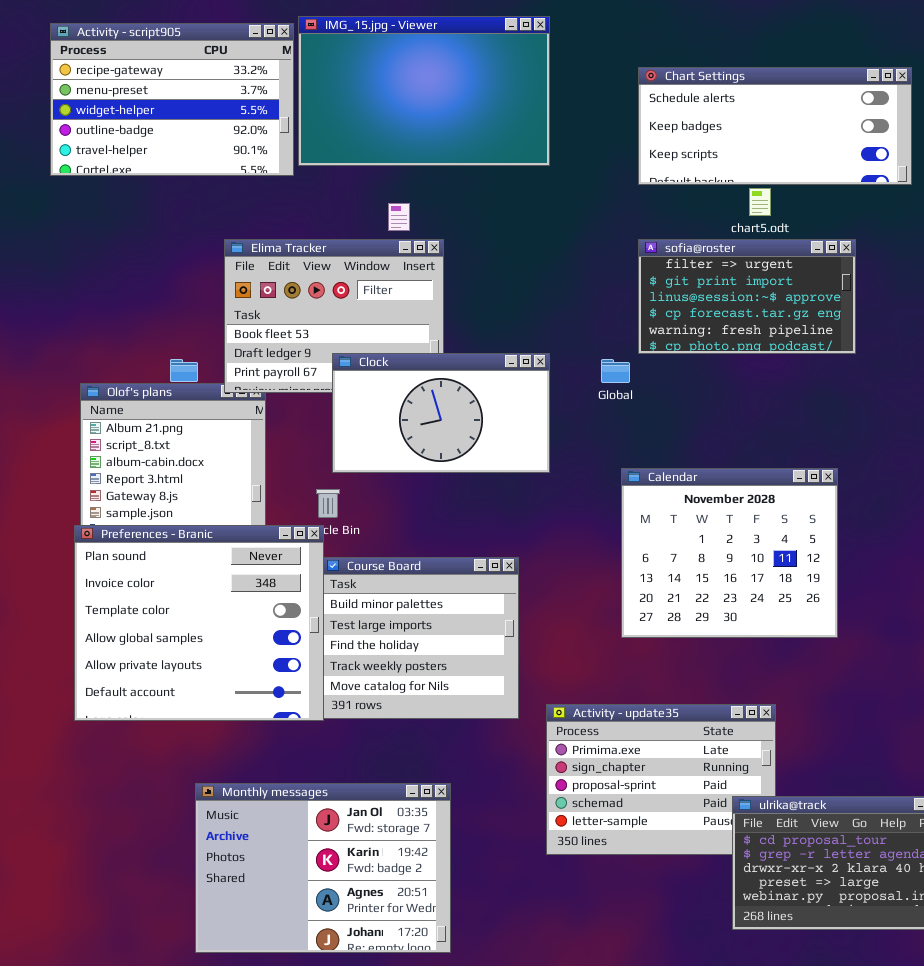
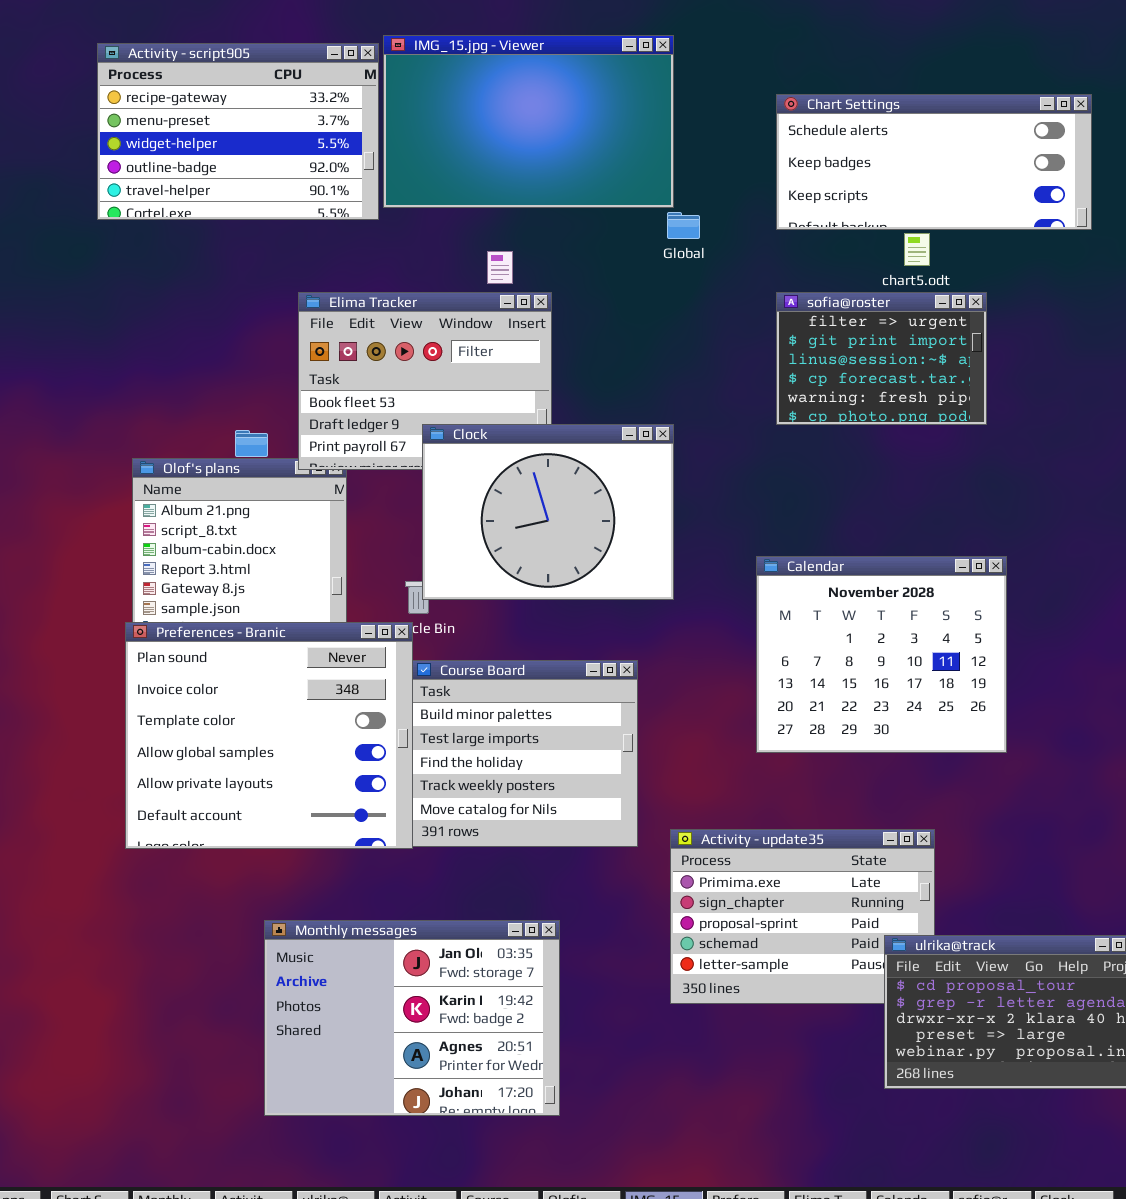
sofia@roster: [638,239,856,354] -> [776,292,987,425], resized
Clock: [332,353,550,473] -> [422,424,674,600], resized
Global: [601,359,630,383] -> [667,212,700,239], moved

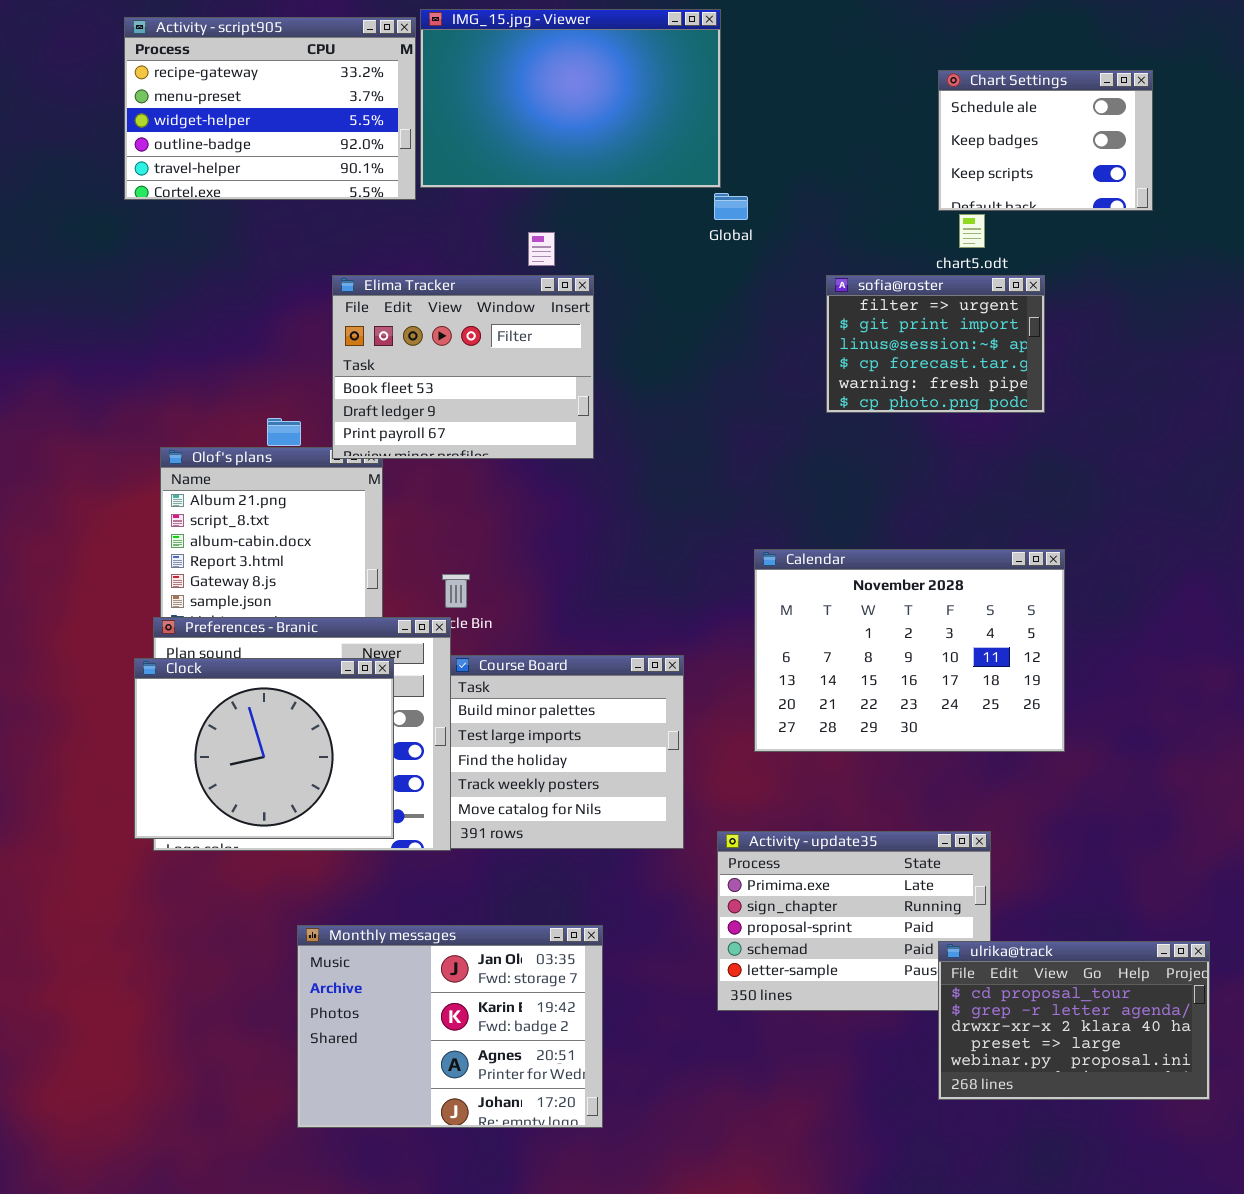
Chart Settings: [776,94,1092,230] -> [938,70,1153,211], resized
Clock: [422,424,674,600] -> [134,658,394,839], moved
Calendar: [756,556,1007,753] -> [754,549,1065,752], resized

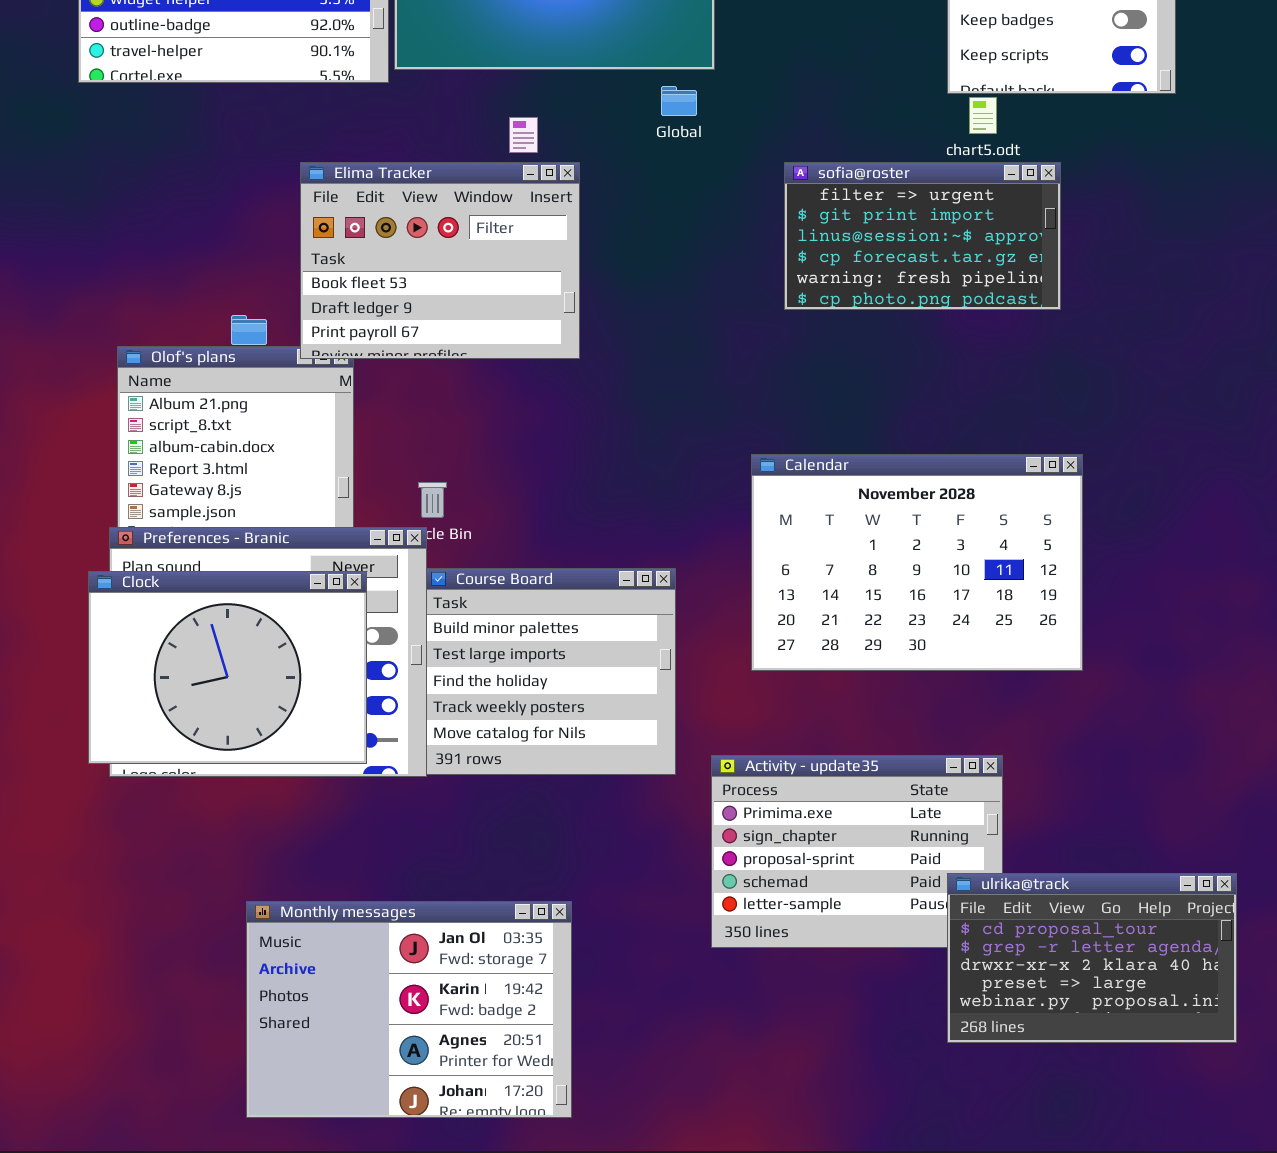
Global: [714,193,748,220] -> [661,86,697,116], moved
sofia@roster: [826,275,1045,413] -> [784,162,1061,310], resized
Monthly messages: [297,925,603,1128] -> [246,901,572,1118], moved

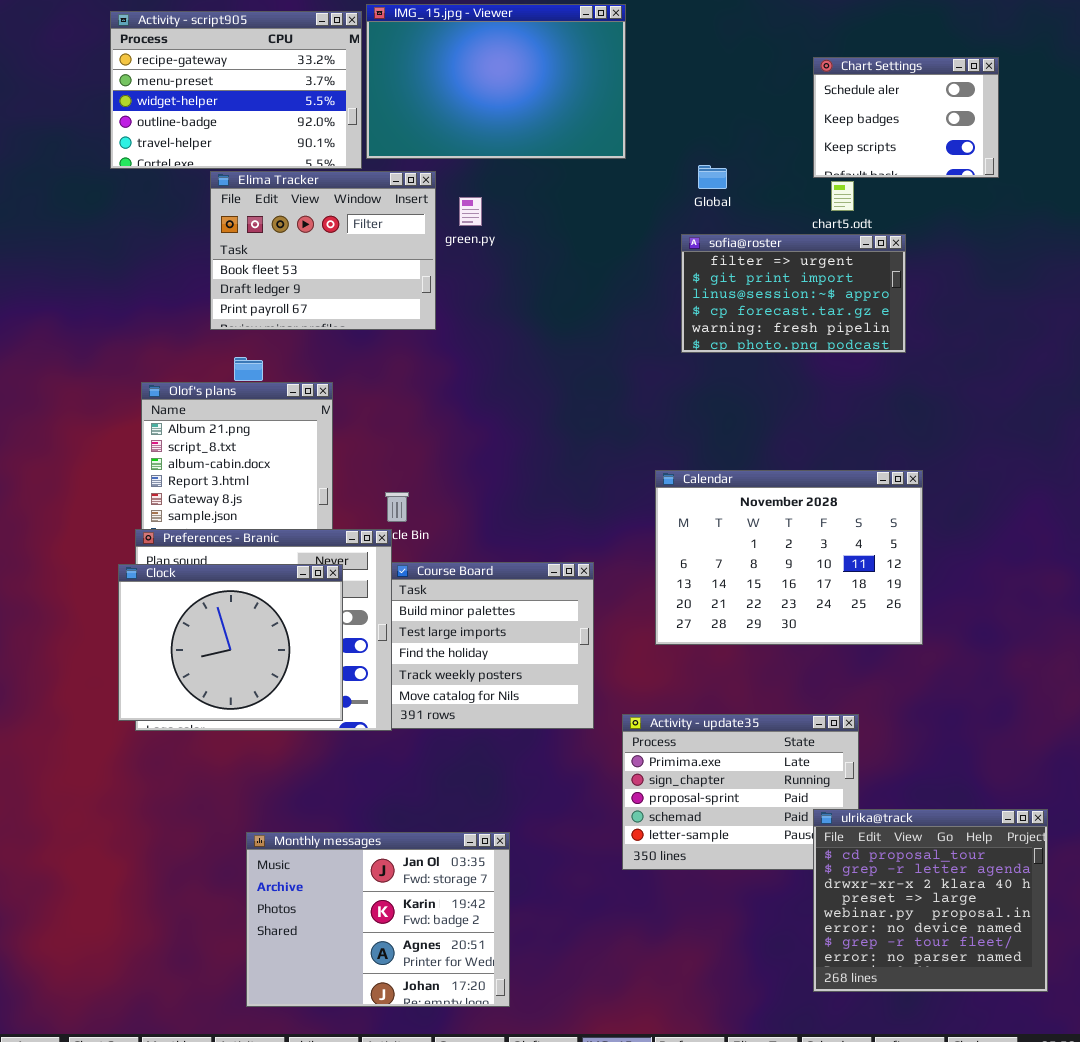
Global: [661,86,697,116] -> [698,165,727,189], moved
Elima Tracker: [300,162,580,359] -> [210,171,436,330], moved
ulrika@track: [947,873,1237,1043] -> [813,809,1048,992], resized

